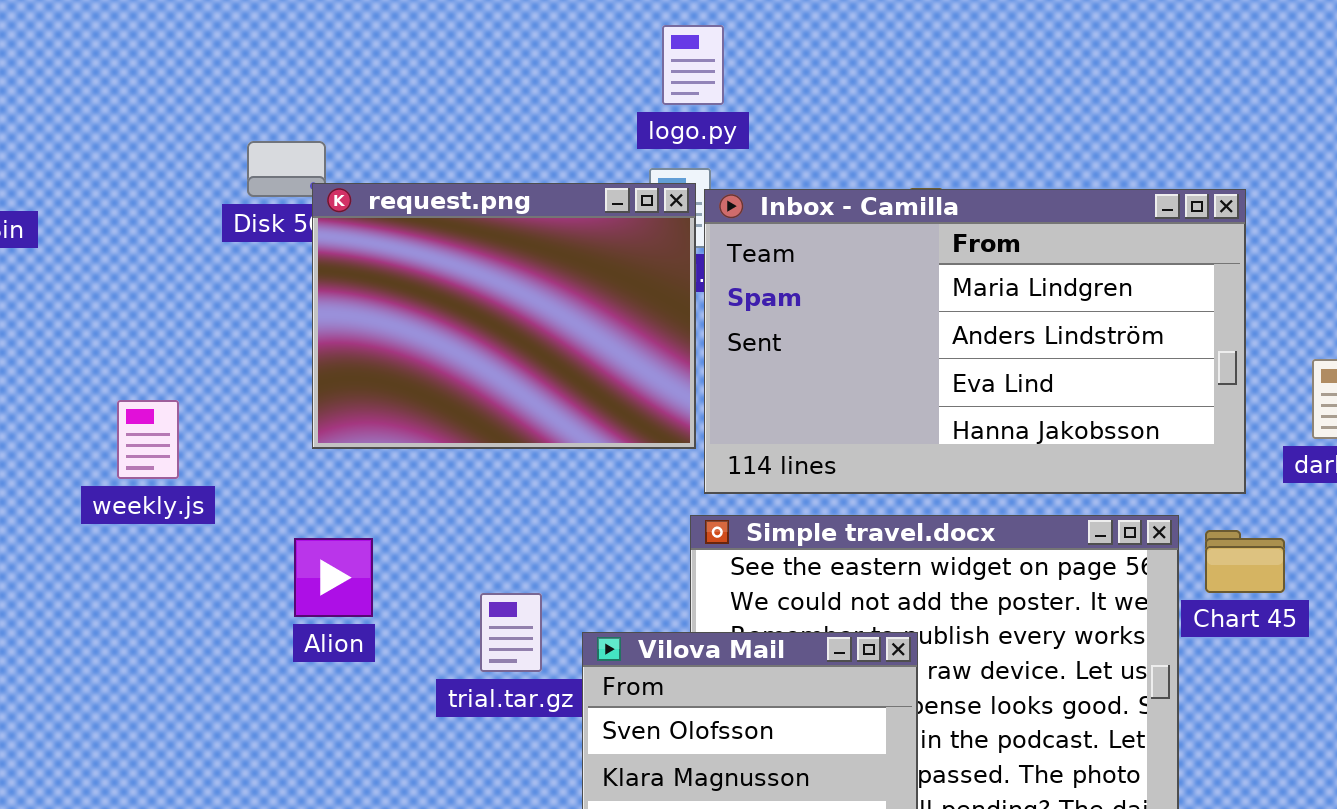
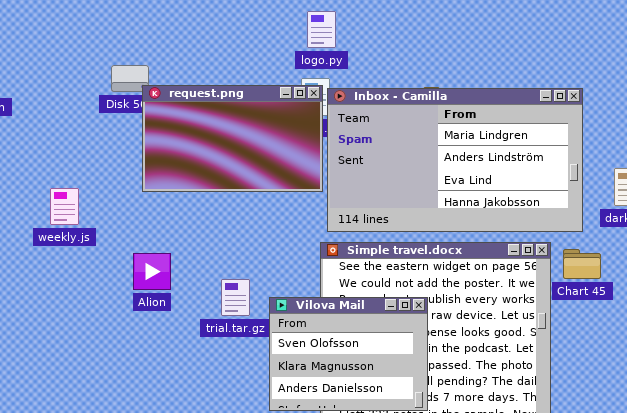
request.png: [312,183,696,449] -> [142,85,323,192], resized

